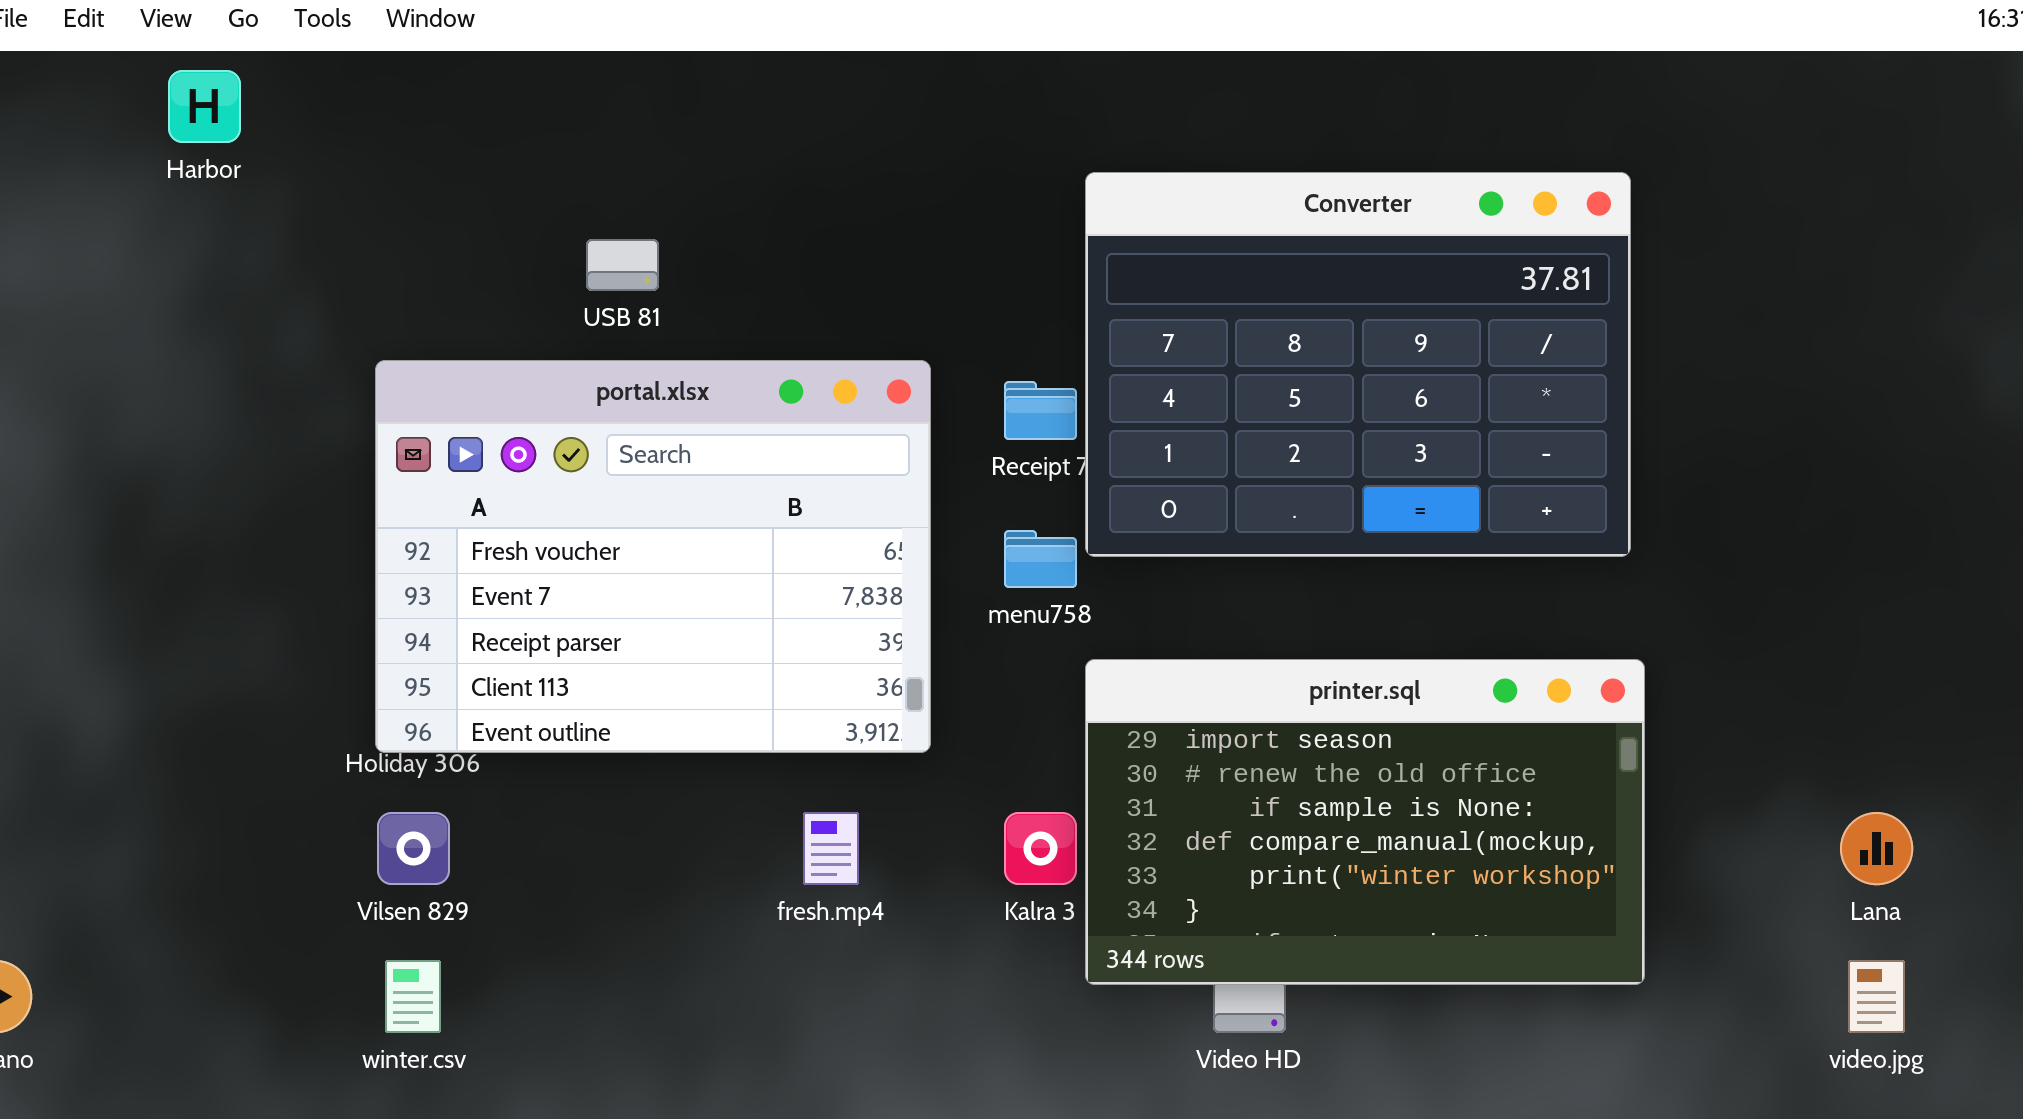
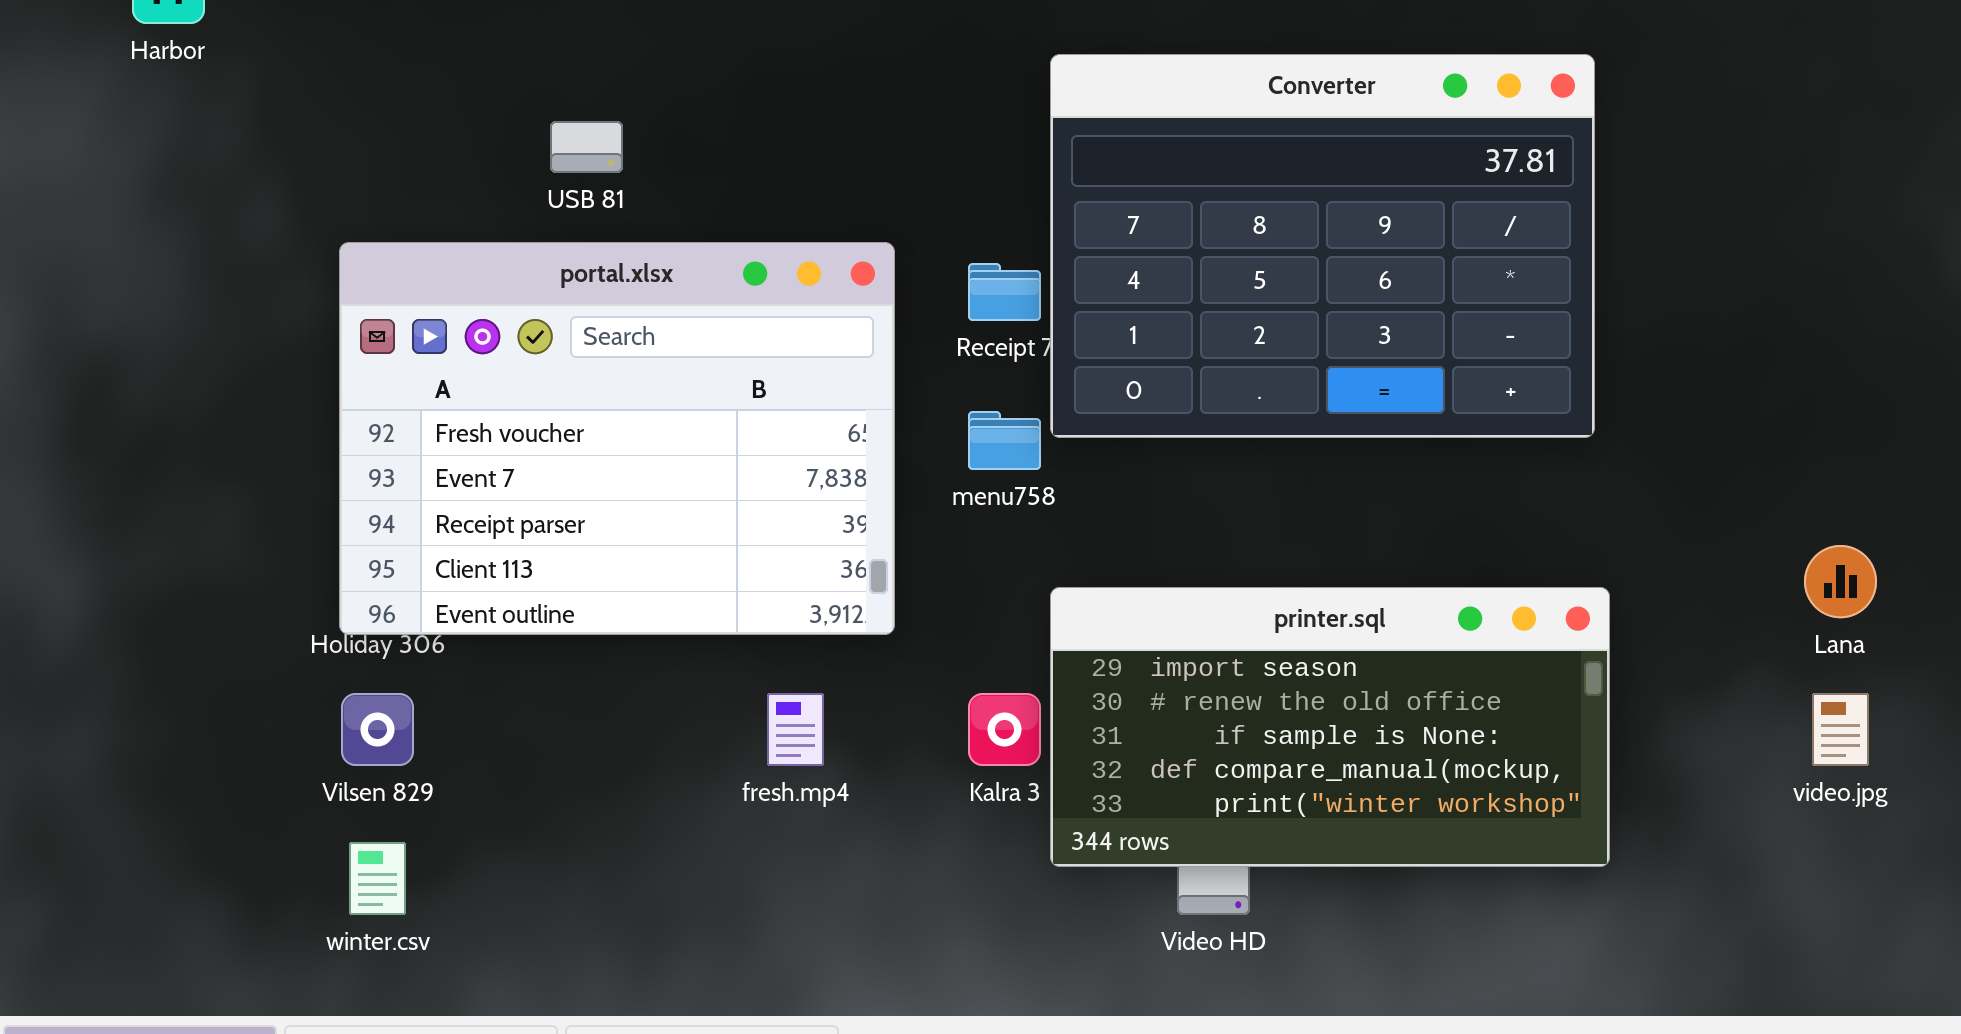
printer.sql: [1085,659,1645,985] -> [1050,587,1610,867], resized
Lana: [1840,812,1913,885] -> [1804,545,1877,618], moved
video.jpg: [1848,960,1905,1033] -> [1812,693,1869,766], moved

